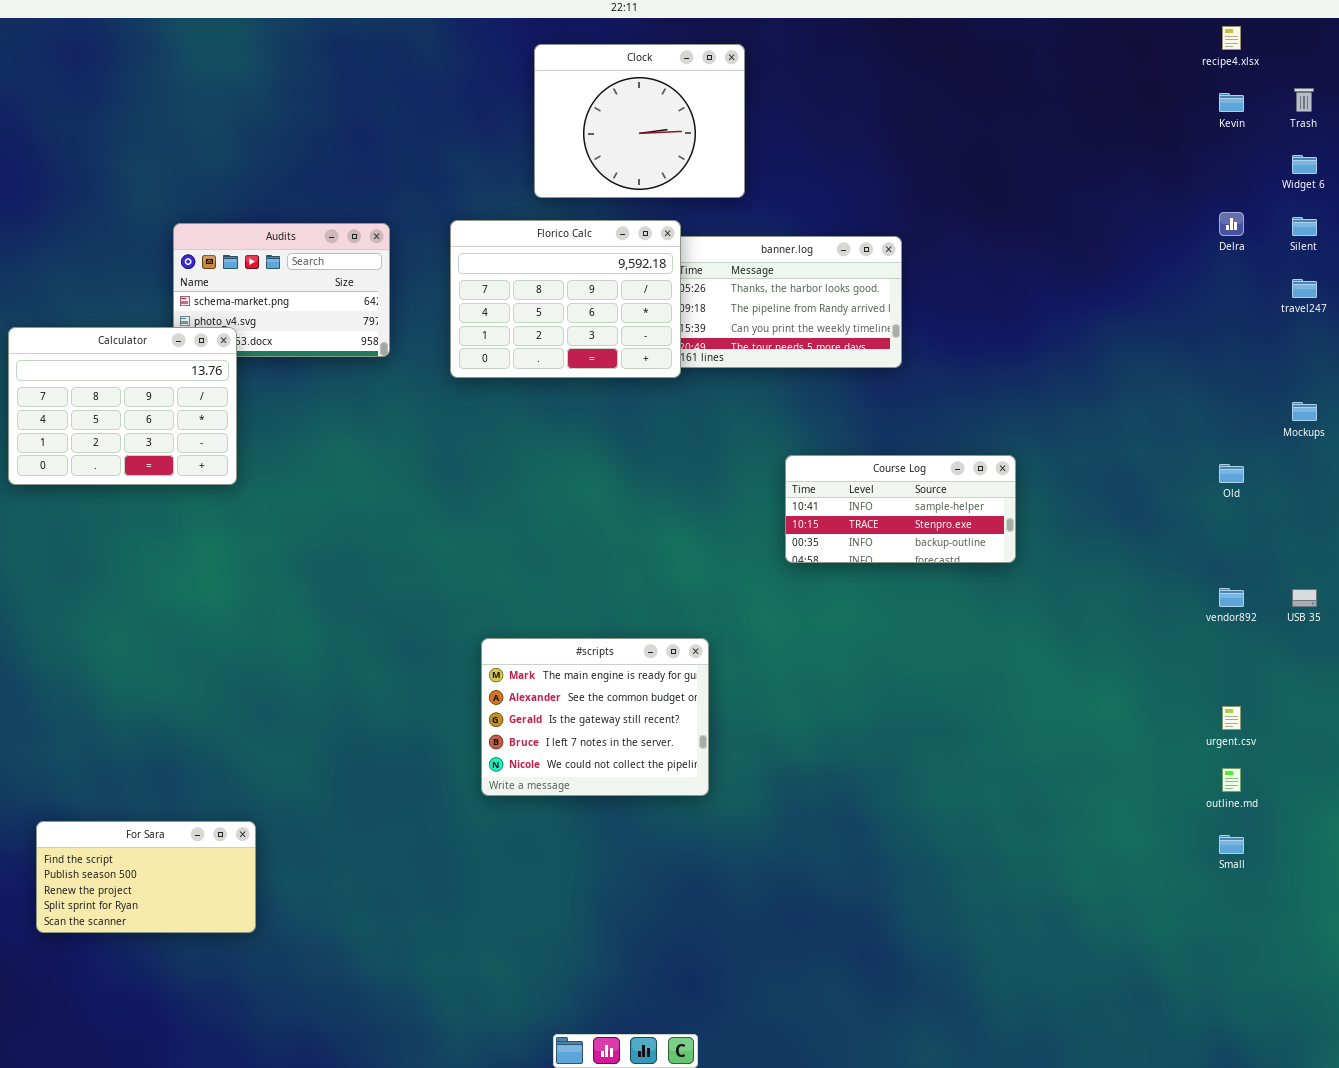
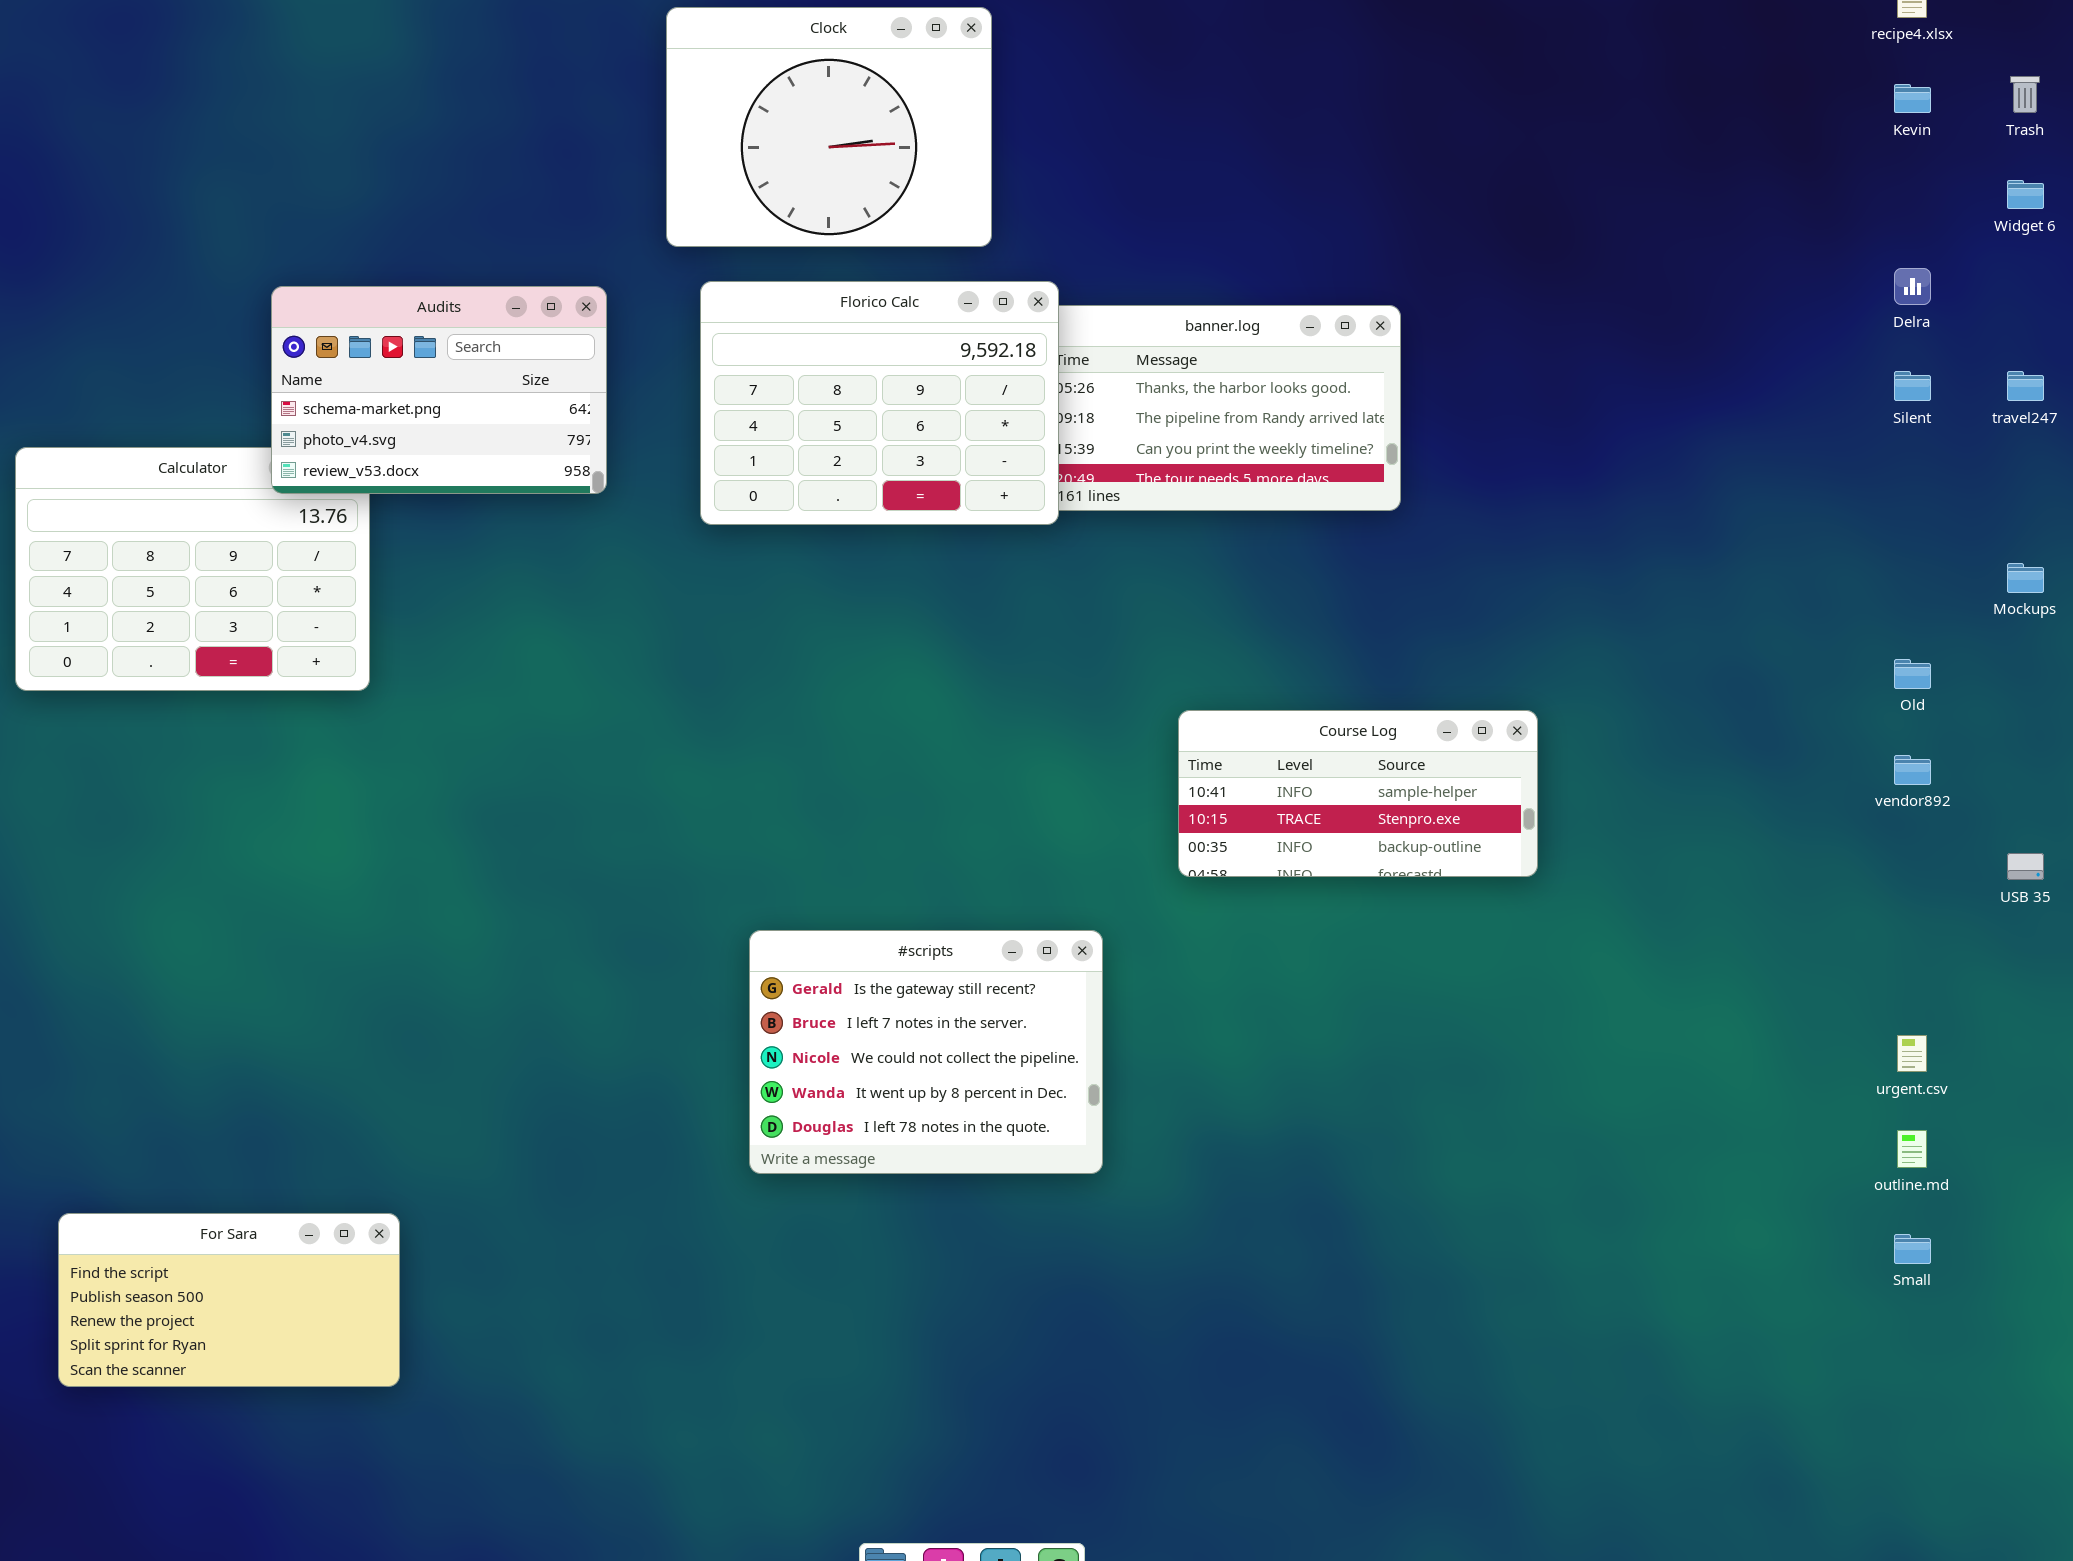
Clock: [534,44,745,198] -> [666,7,992,247], moved
Silent: [1292,217,1317,236] -> [1894,371,1931,401], moved
Audits: [173,223,390,357] -> [271,286,607,494], raised
Course Log: [785,455,1016,563] -> [1178,710,1538,877], moved
vendor892: [1219,588,1244,607] -> [1894,755,1931,785], moved
#scripts: [481,638,709,796] -> [749,930,1103,1174], scrolled down 2 rows

